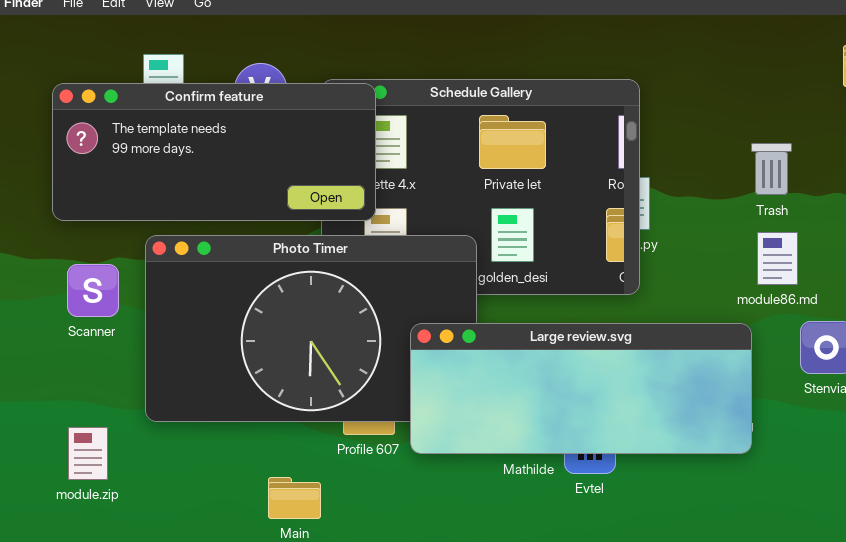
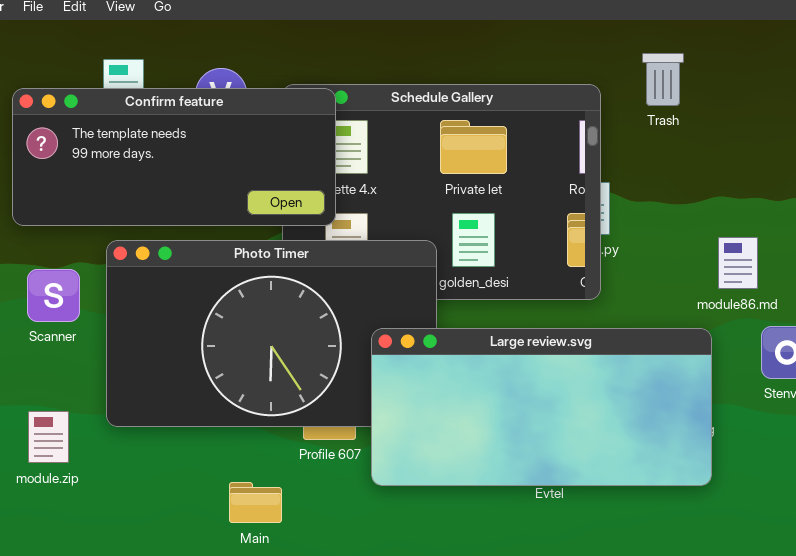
Trash: [751,143,792,195] -> [642,53,684,106], moved
Large review.svg: [410,323,752,454] -> [371,328,712,486], resized
module.zip: [68,427,108,480] -> [28,411,69,463], moved

